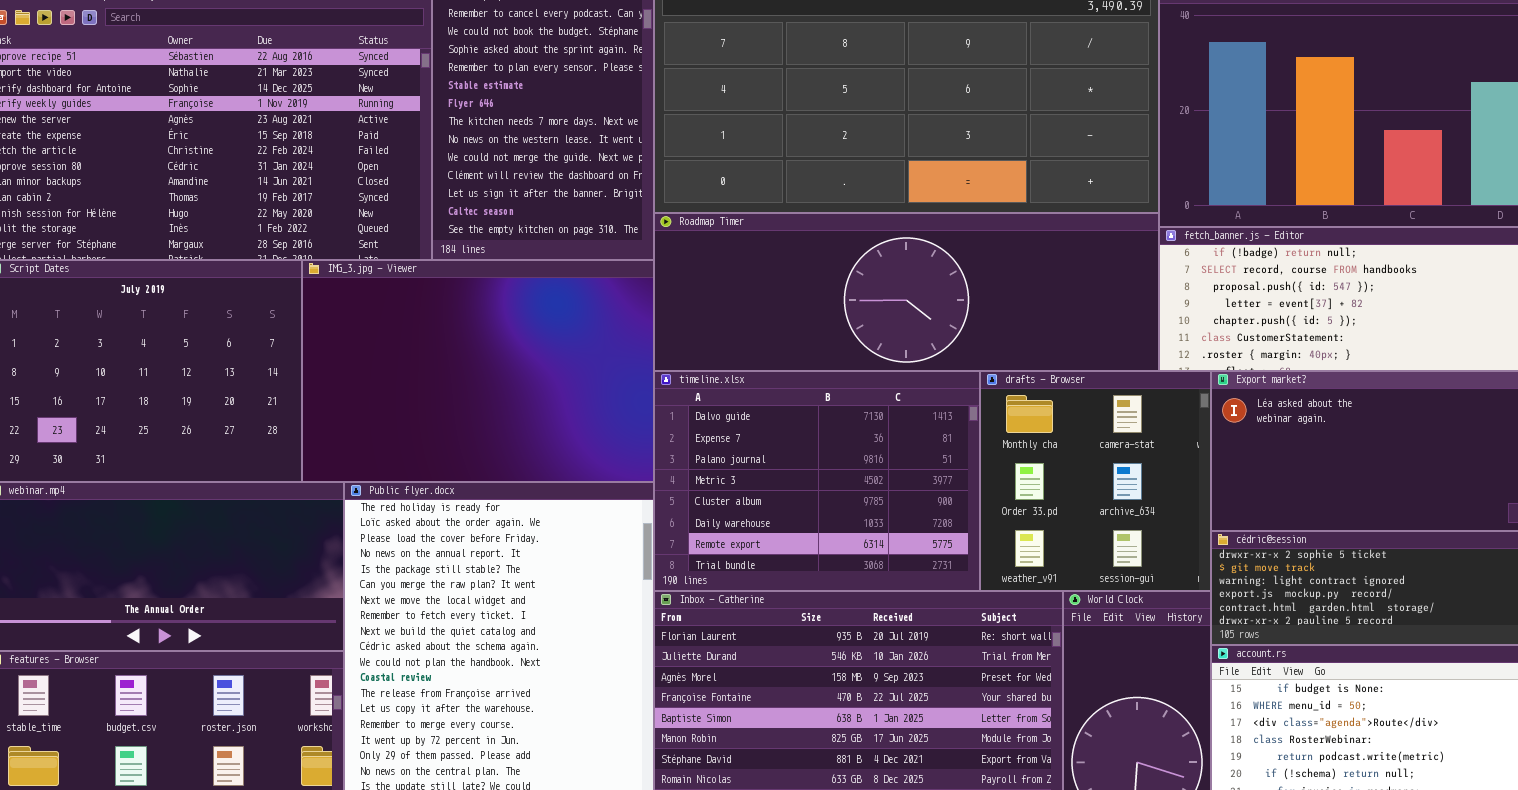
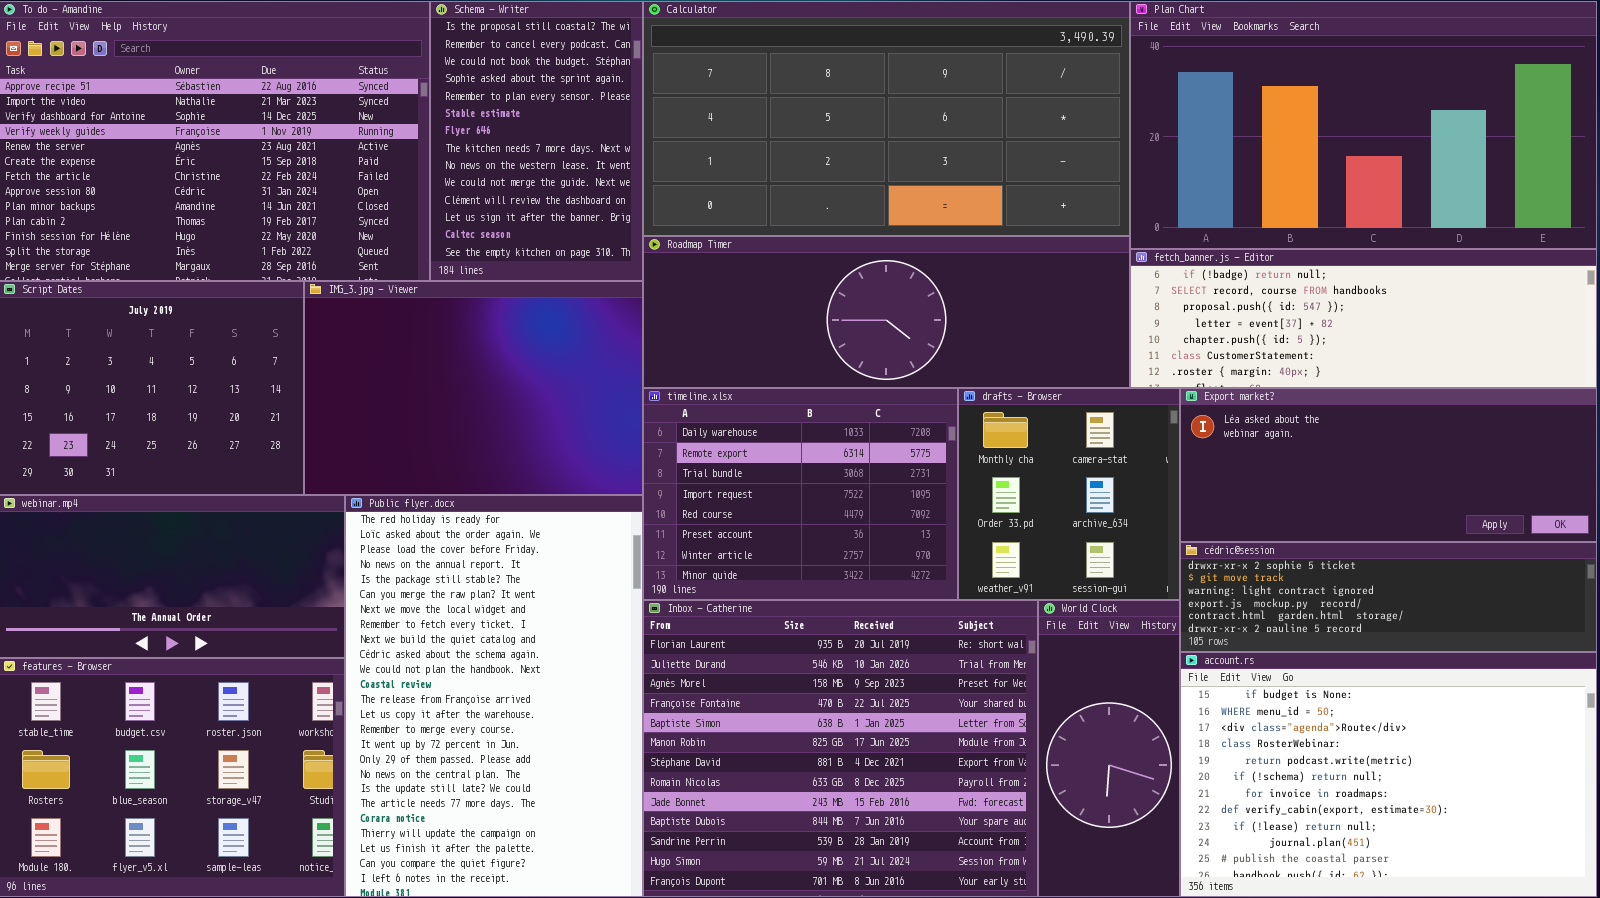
timeline.xlsx: [654,371,980,591] -> [643,388,958,600], scrolled down 5 rows

